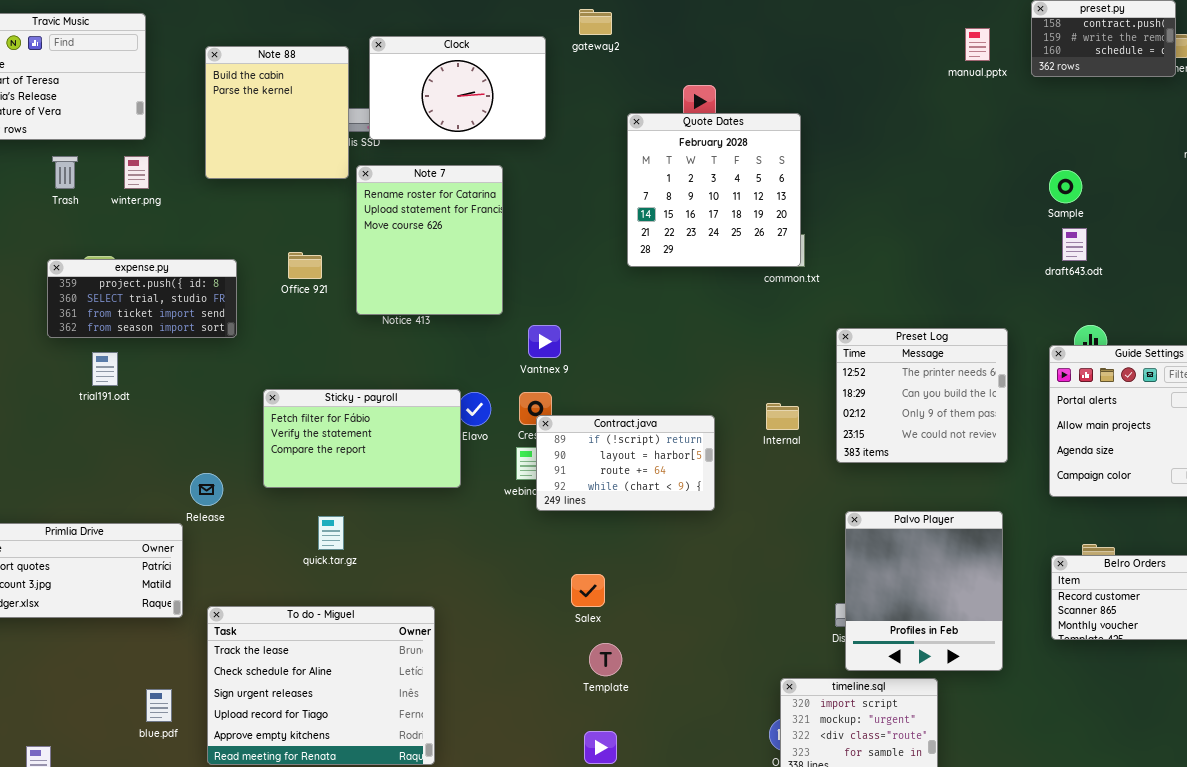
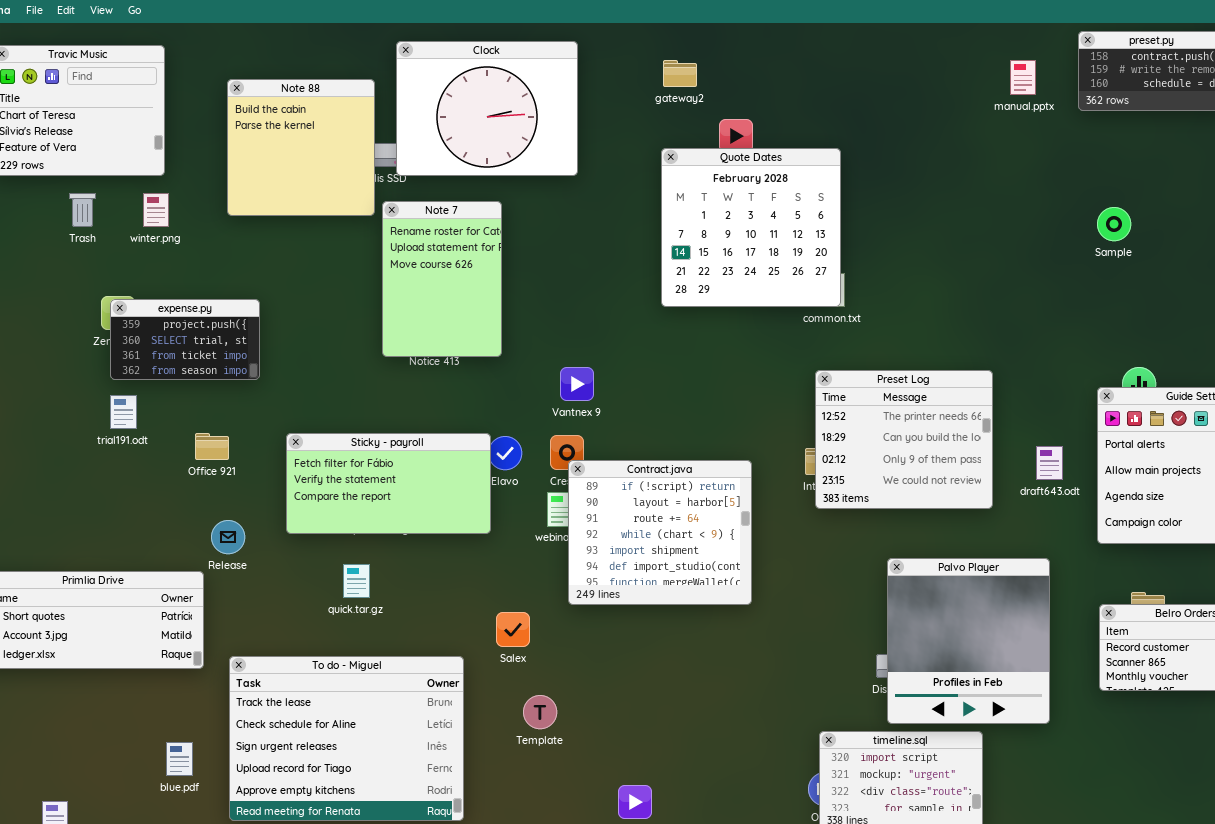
gateway2: [579,9,612,35] -> [663,60,697,87], moved
Clock: [369,36,546,140] -> [396,41,578,176], resized
Note 7: [356,165,503,315] -> [382,201,502,357], resized
draft643.odt: [1062,228,1087,261] -> [1036,446,1063,480], moved
Office 921: [288,252,322,279] -> [195,433,229,460], moved
expense.py: [47,259,237,338] -> [110,299,260,380], resized
Preset Log: [836,328,1008,463] -> [815,370,993,509], moved
Contract.java: [536,415,715,511] -> [568,460,752,605], resized
Salex: [571,574,605,607] -> [496,612,530,647], moved
Template: [589,643,622,676] -> [523,695,557,729], moved

